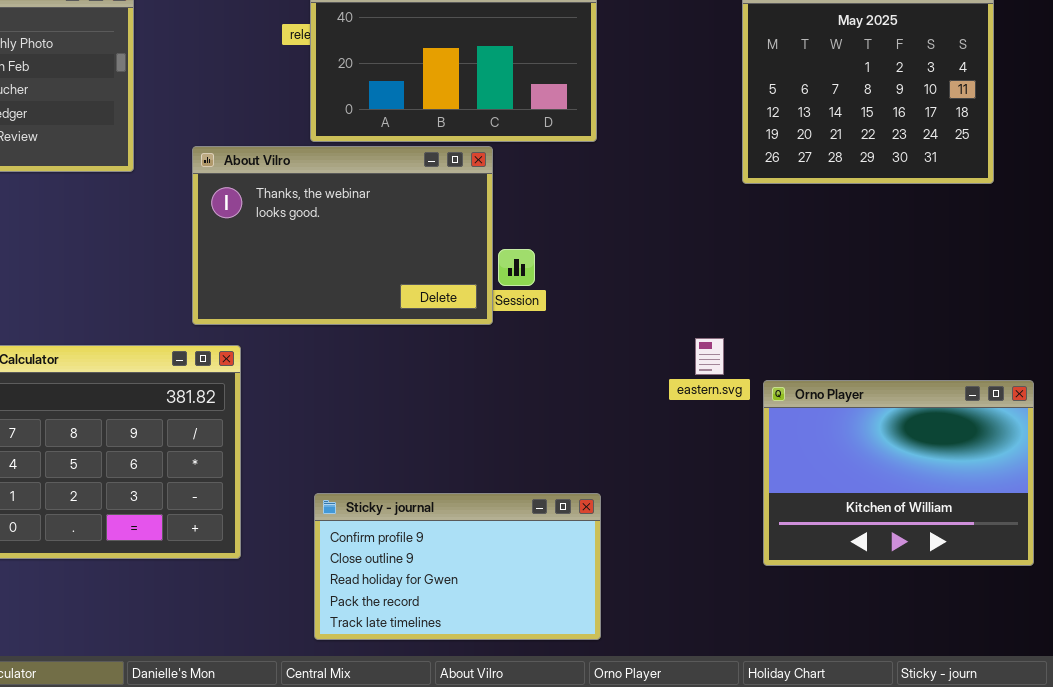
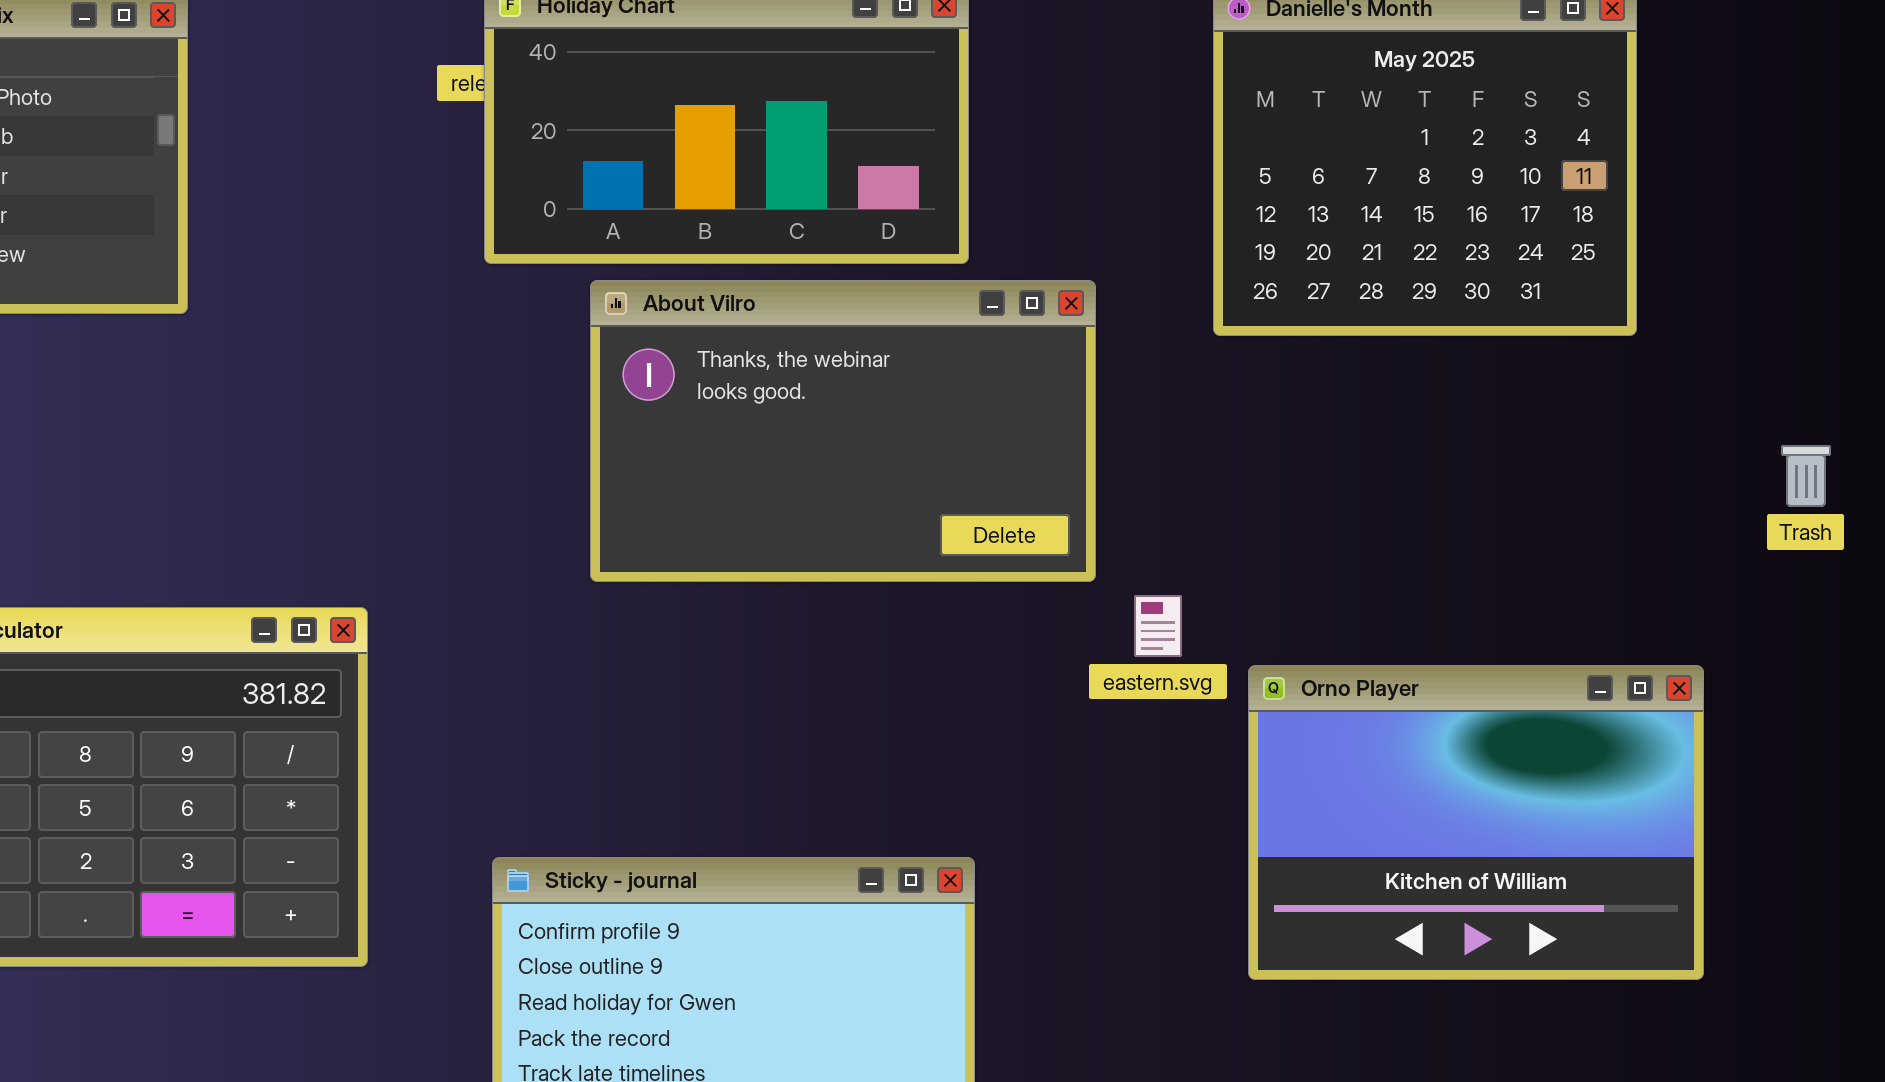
About Vilro: [192,146,493,325] -> [590,280,1096,582], moved

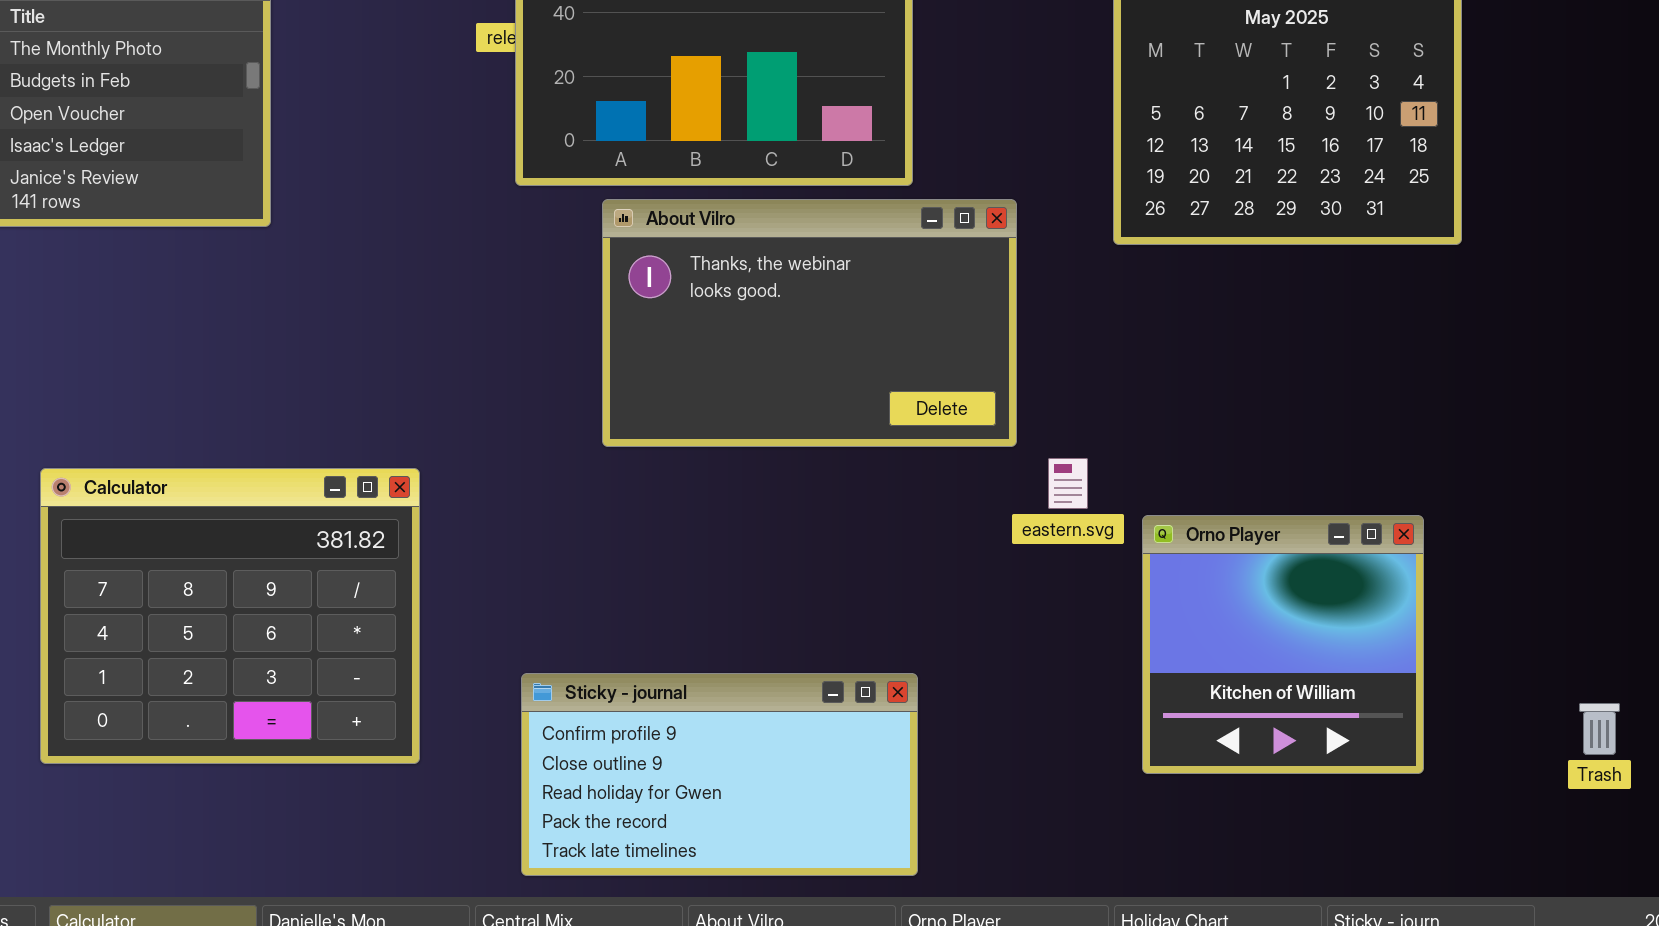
Trash: [1781,445,1831,507] -> [1579,703,1620,755], moved
Orno Player: [1248,665,1704,980] -> [1142,515,1424,774], resized

